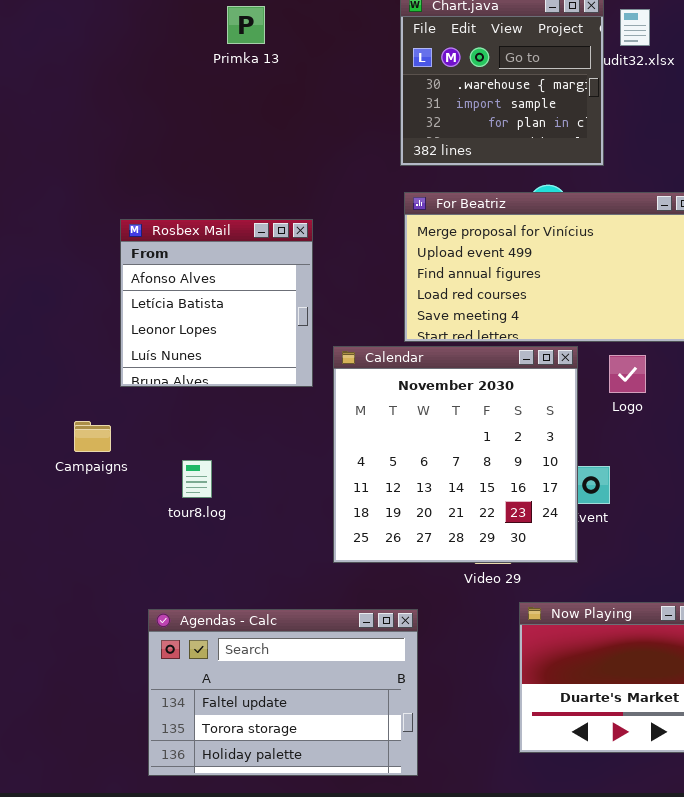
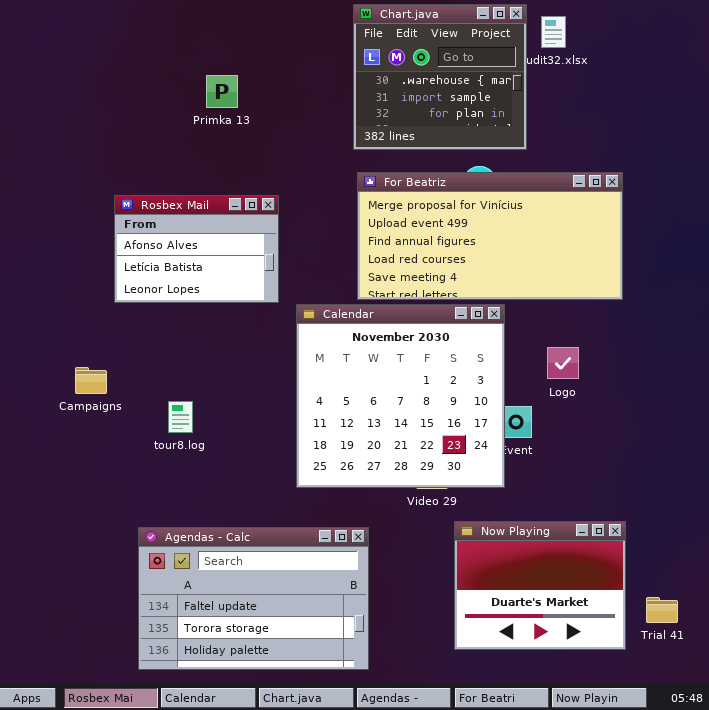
Primka 13: [227,6,265,44] -> [206,75,238,108], moved
Rosbex Mail: [120,219,313,387] -> [114,195,279,303], resized
Logo: [609,355,646,393] -> [547,347,579,379], moved

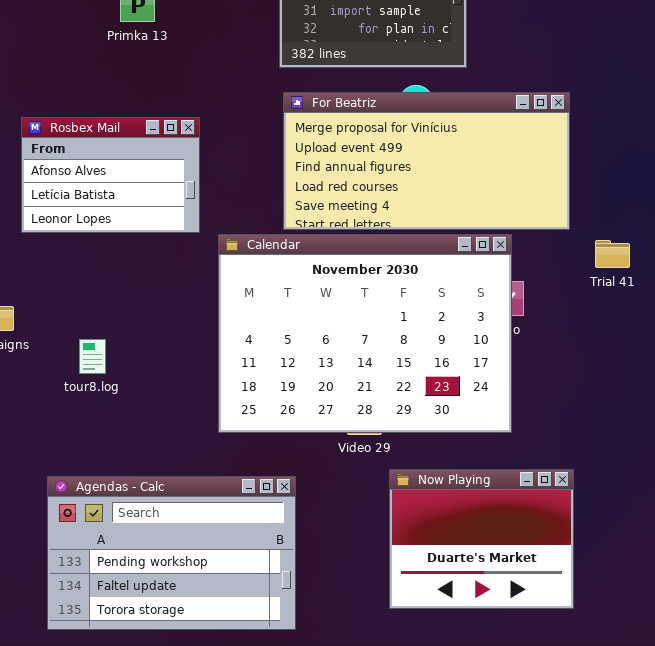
Calendar: [296,304,505,488] -> [218,234,512,433], resized
Agendas - Calc: [138,527,369,670] -> [47,476,296,630], scrolled up 1 row
Trial 41: [646,597,678,623] -> [595,240,630,268], moved

